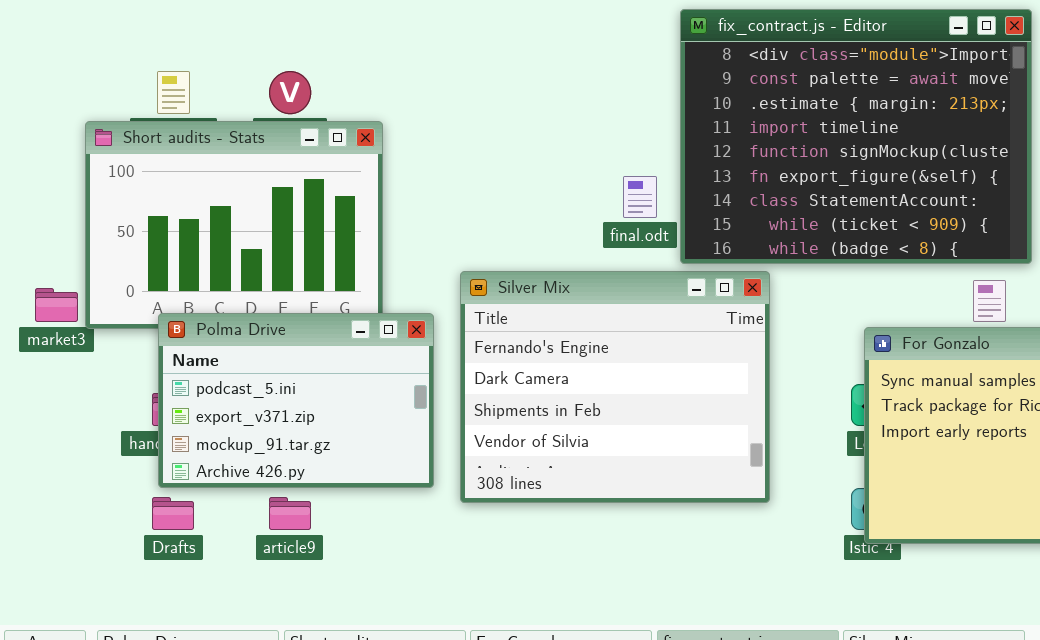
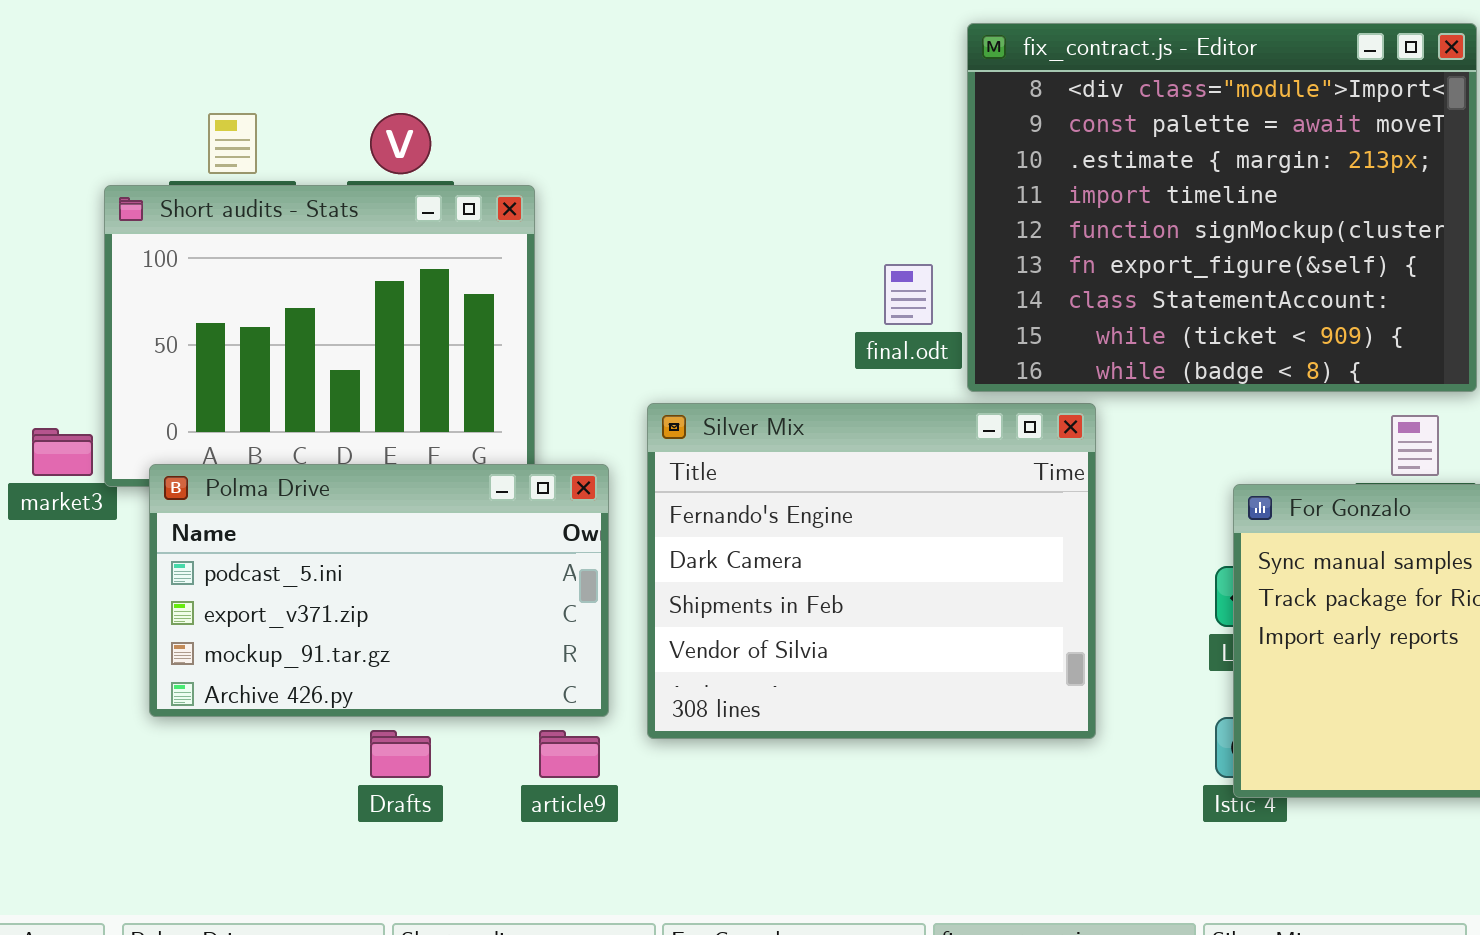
Polma Drive: [158,313,434,488] -> [149,464,609,717], resized
Drafts: [152,497,194,530] -> [370,730,431,778], moved
article9: [269,497,311,530] -> [539,730,600,778], moved

